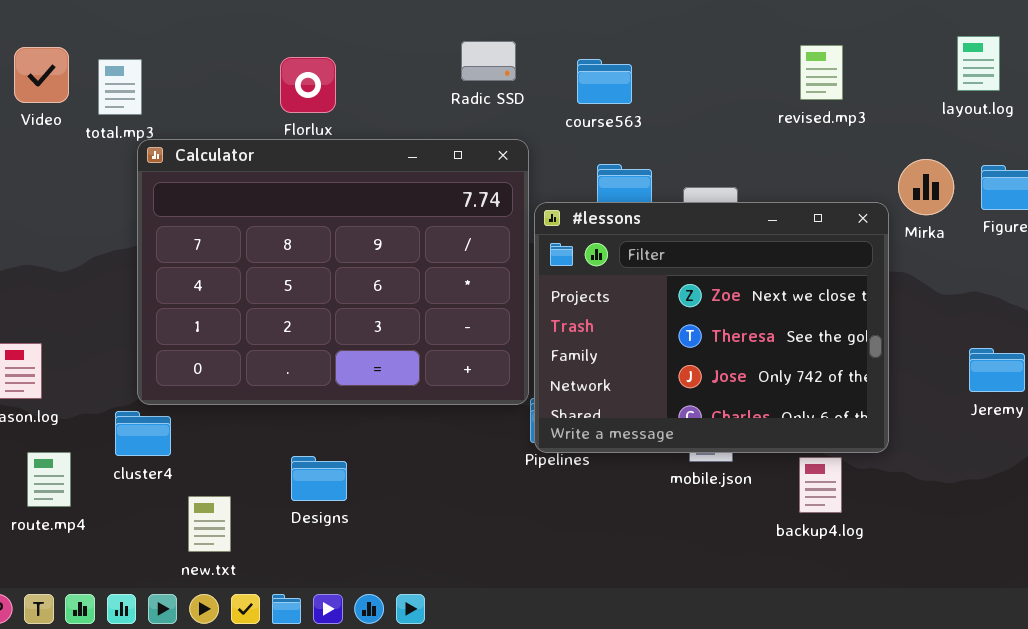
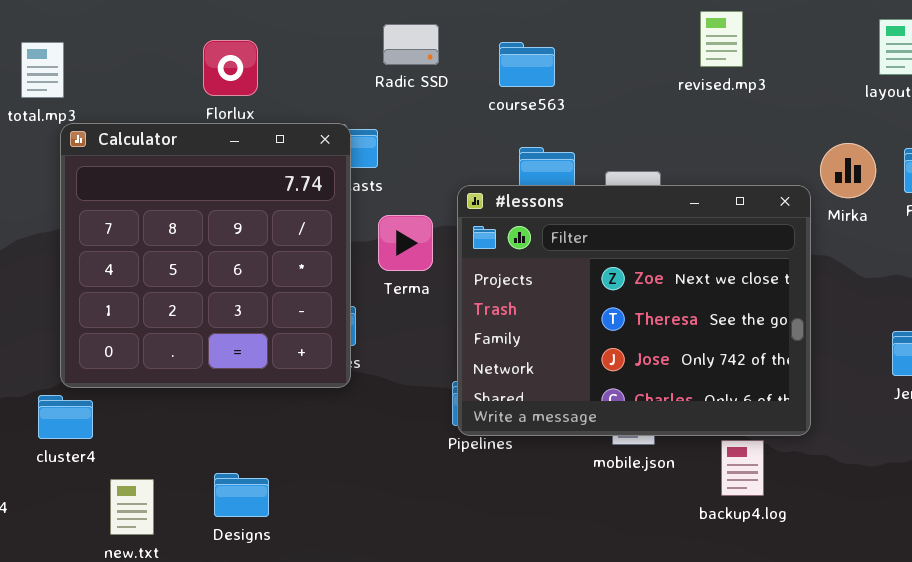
revised.mp3: [800,45,843,100] -> [700,11,743,67], moved
Calculator: [137,139,529,405] -> [60,123,351,388], resized
Designs: [291,456,347,501] -> [214,473,269,517], moved

